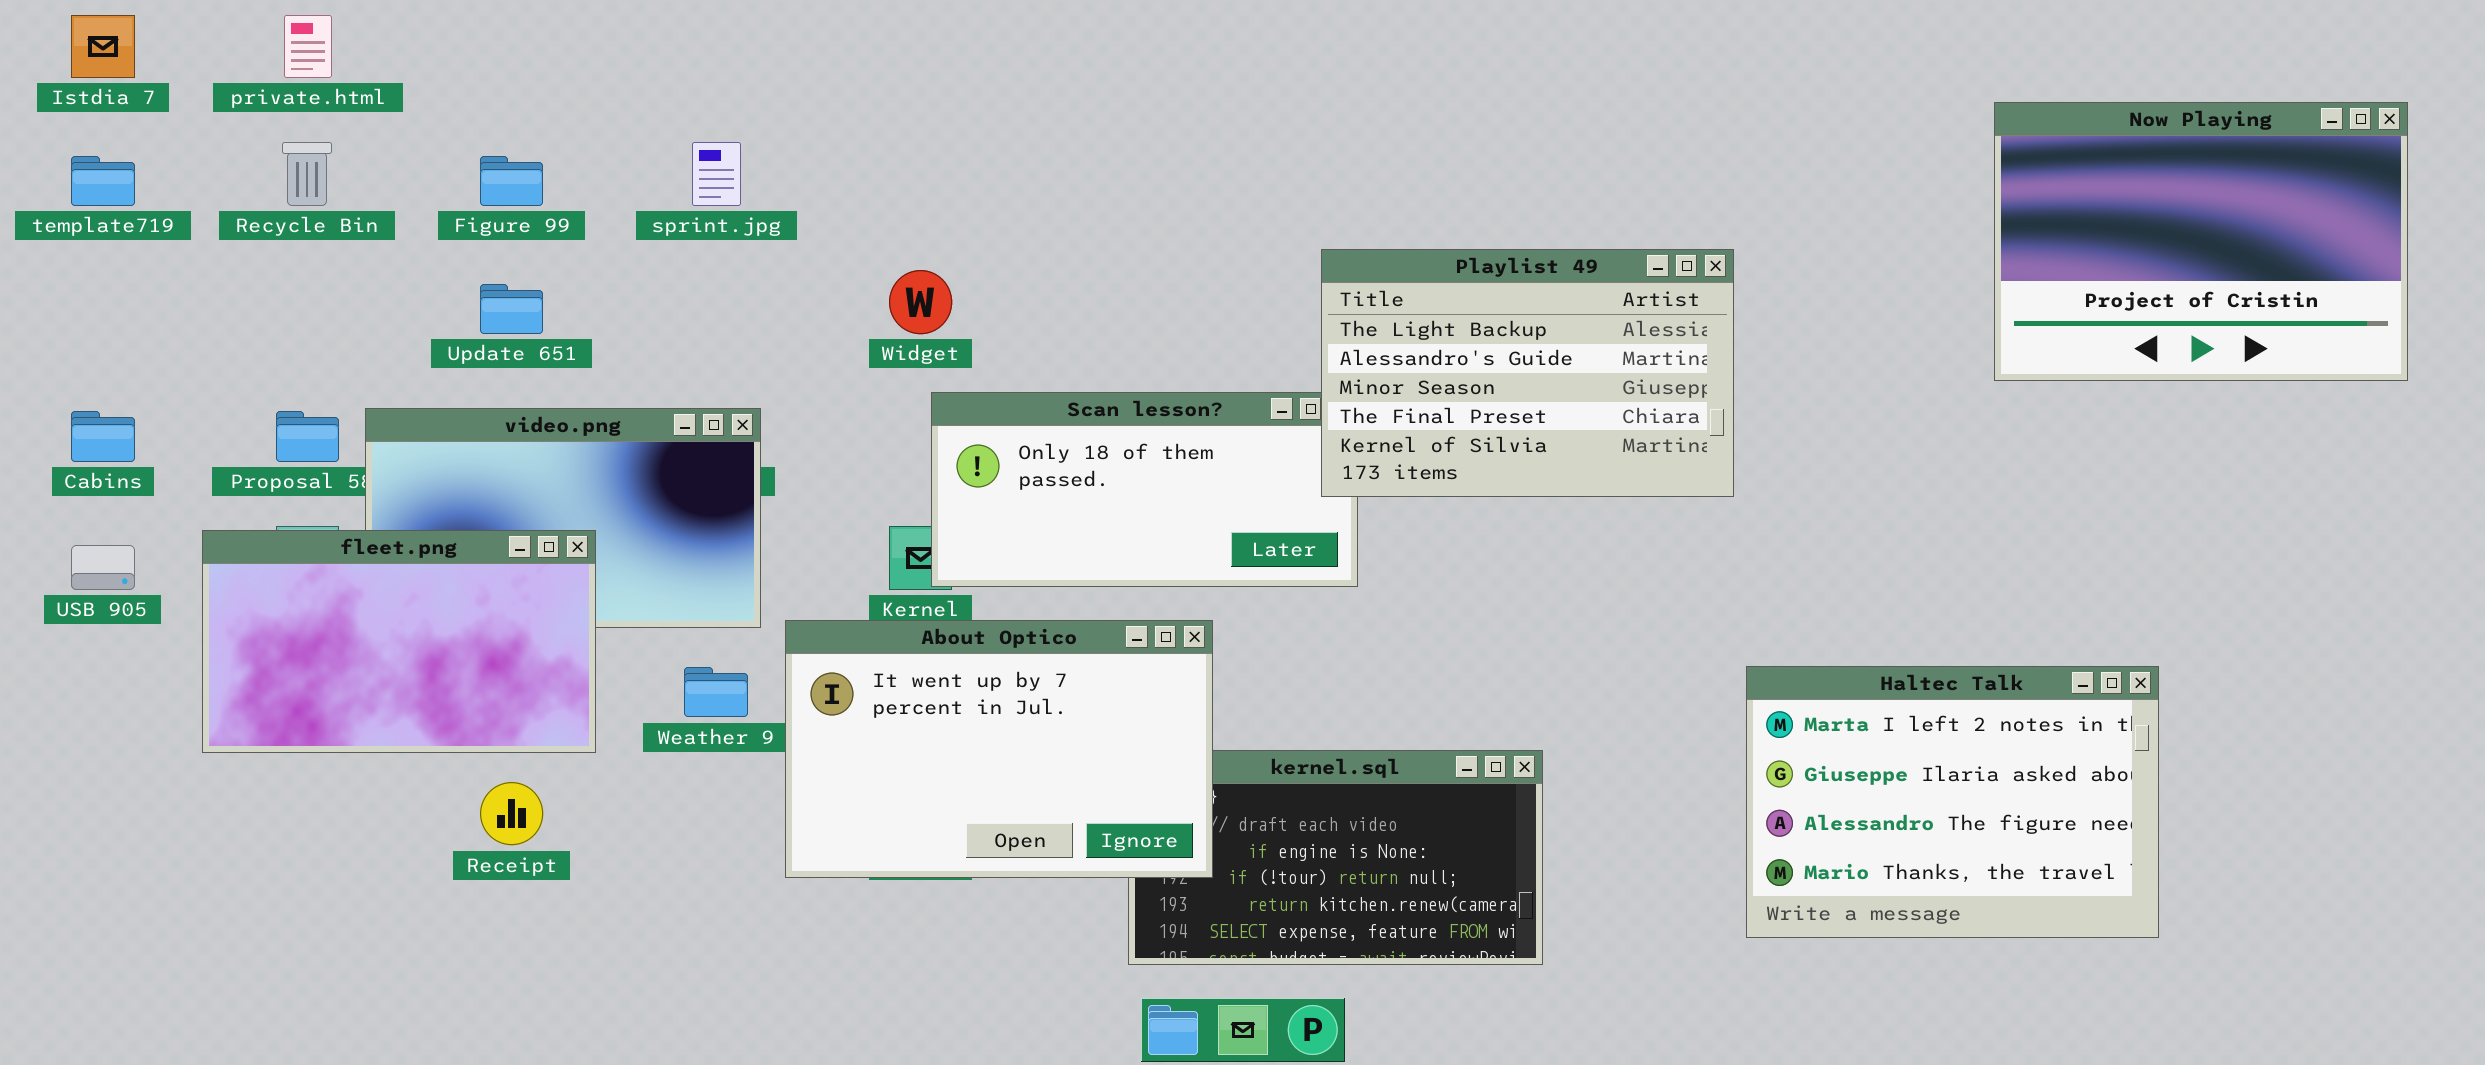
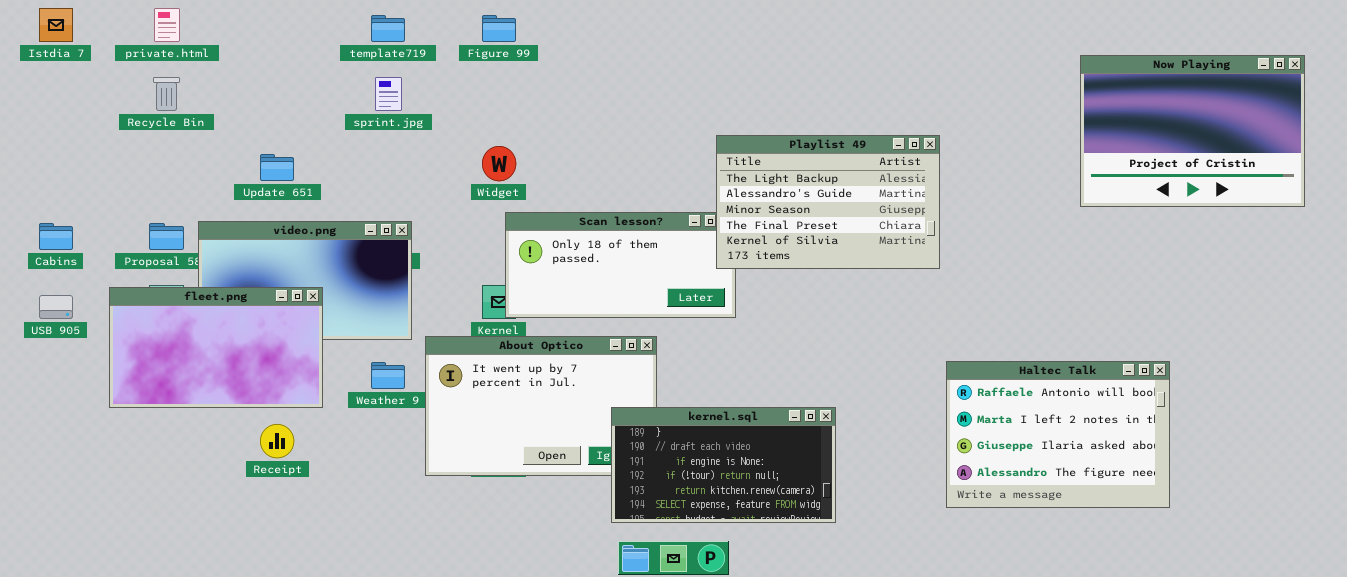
template719: [71,156,135,206] -> [371,15,405,42], moved
Figure 99: [480,156,543,206] -> [482,15,516,42], moved
Haltec Talk: [1746,666,2159,938] -> [946,361,1170,508], scrolled up 1 row
kernel.sql: [1128,750,1543,965] -> [611,407,836,523], raised

